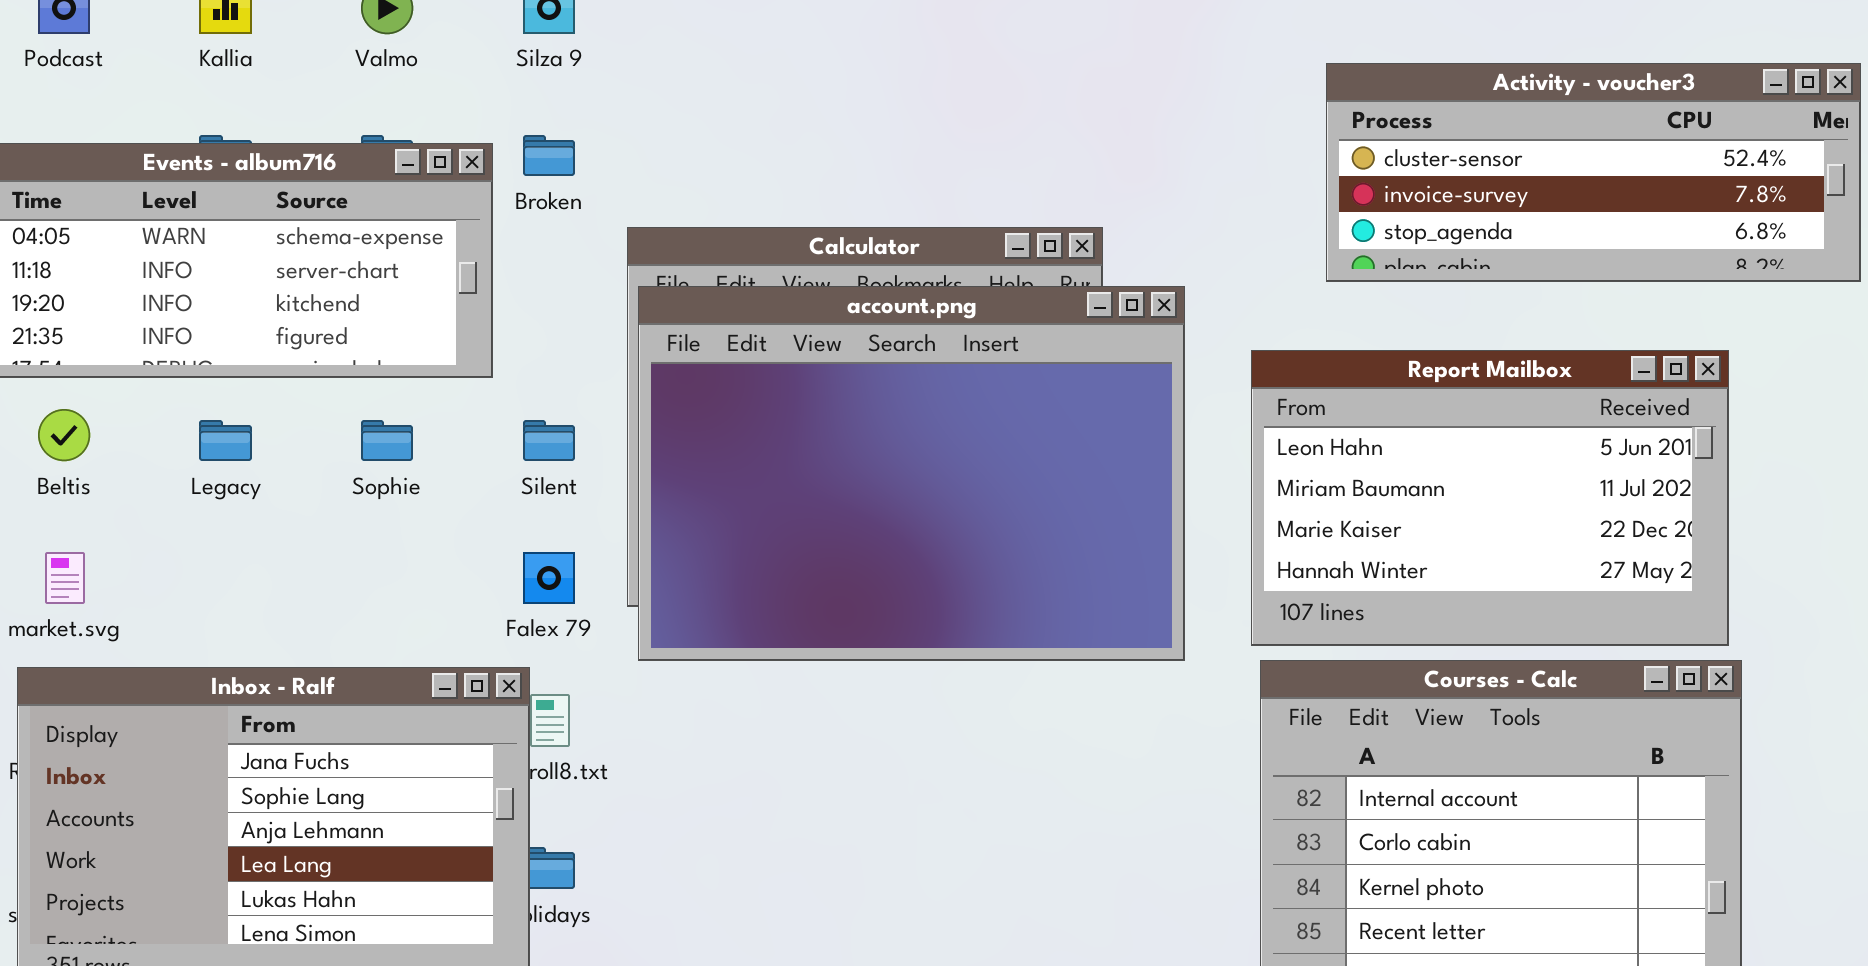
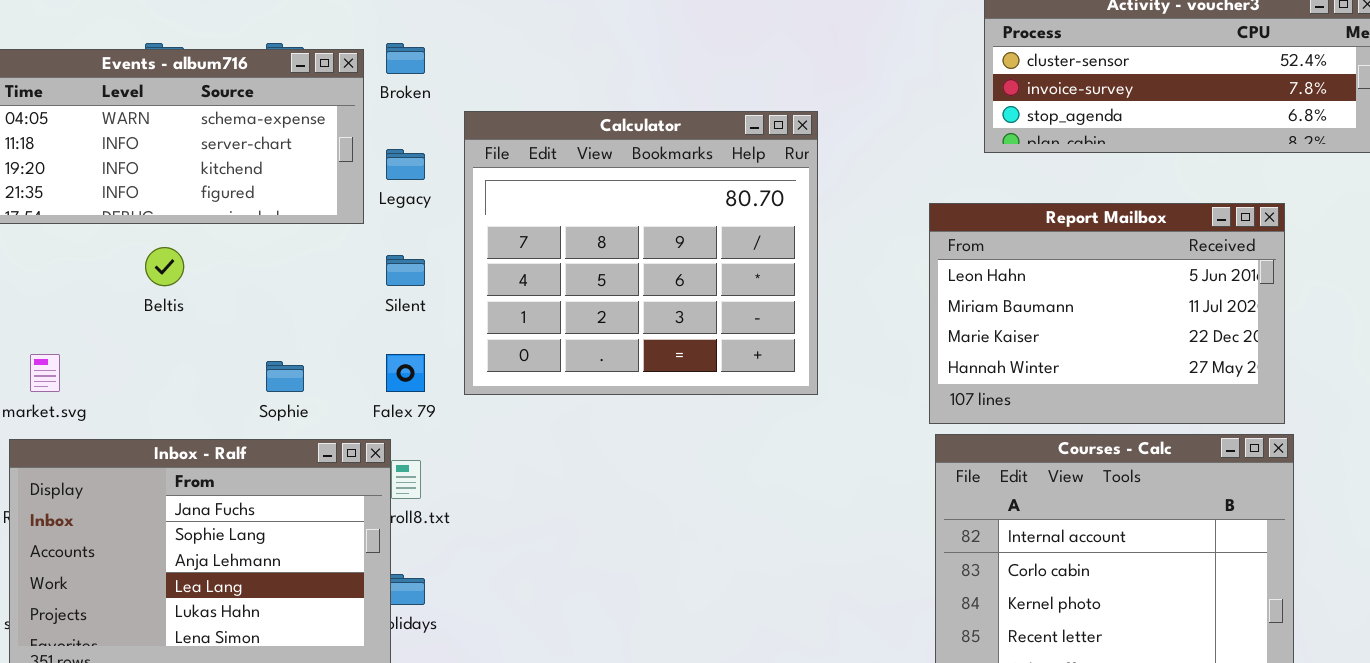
account.png: [638,286,1185,661] -> none, closed
Beltis: [38,409,90,461] -> [145,247,184,286], moved
Legacy: [199,420,252,461] -> [386,149,425,180], moved
Sophie: [361,420,413,461] -> [266,361,304,392], moved

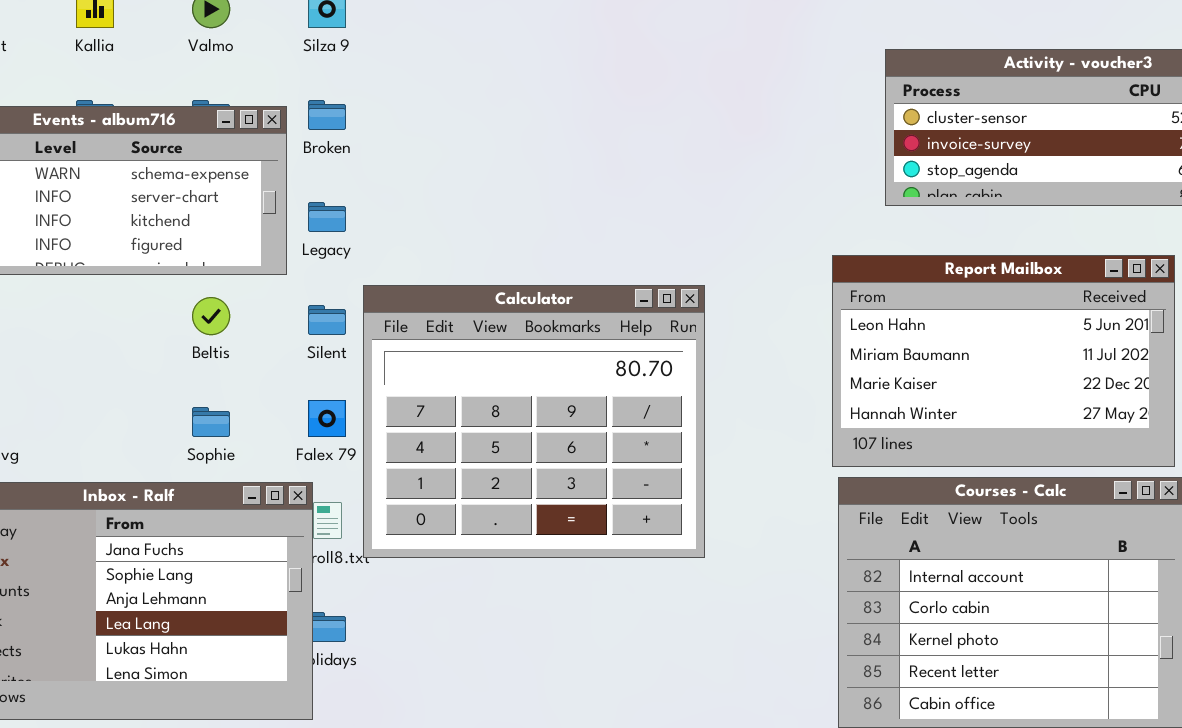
Calculator: [464,111,818,395] -> [363,285,705,558], moved
Beltis: [145,247,184,286] -> [192,297,230,335], moved

